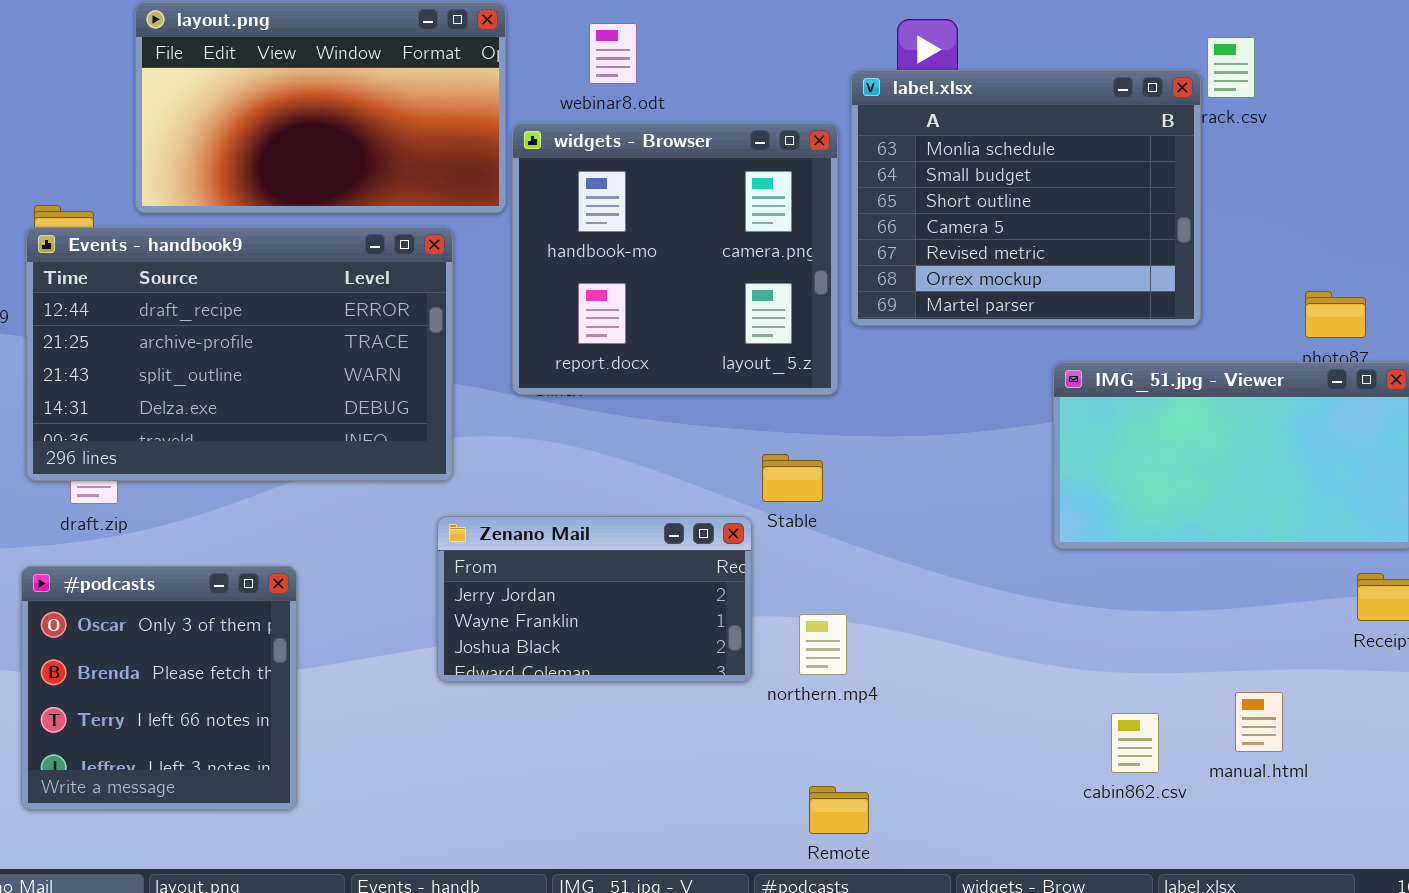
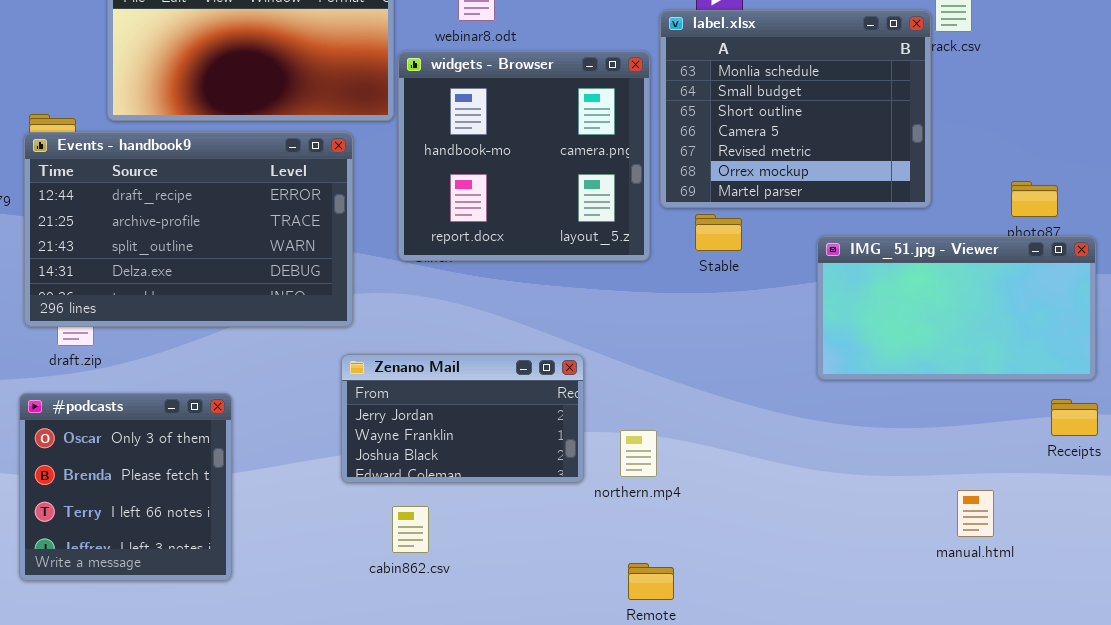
Stable: [762,454,823,502] -> [695,214,742,251], moved
cabin862.csv: [1111,713,1159,773] -> [392,506,429,553], moved

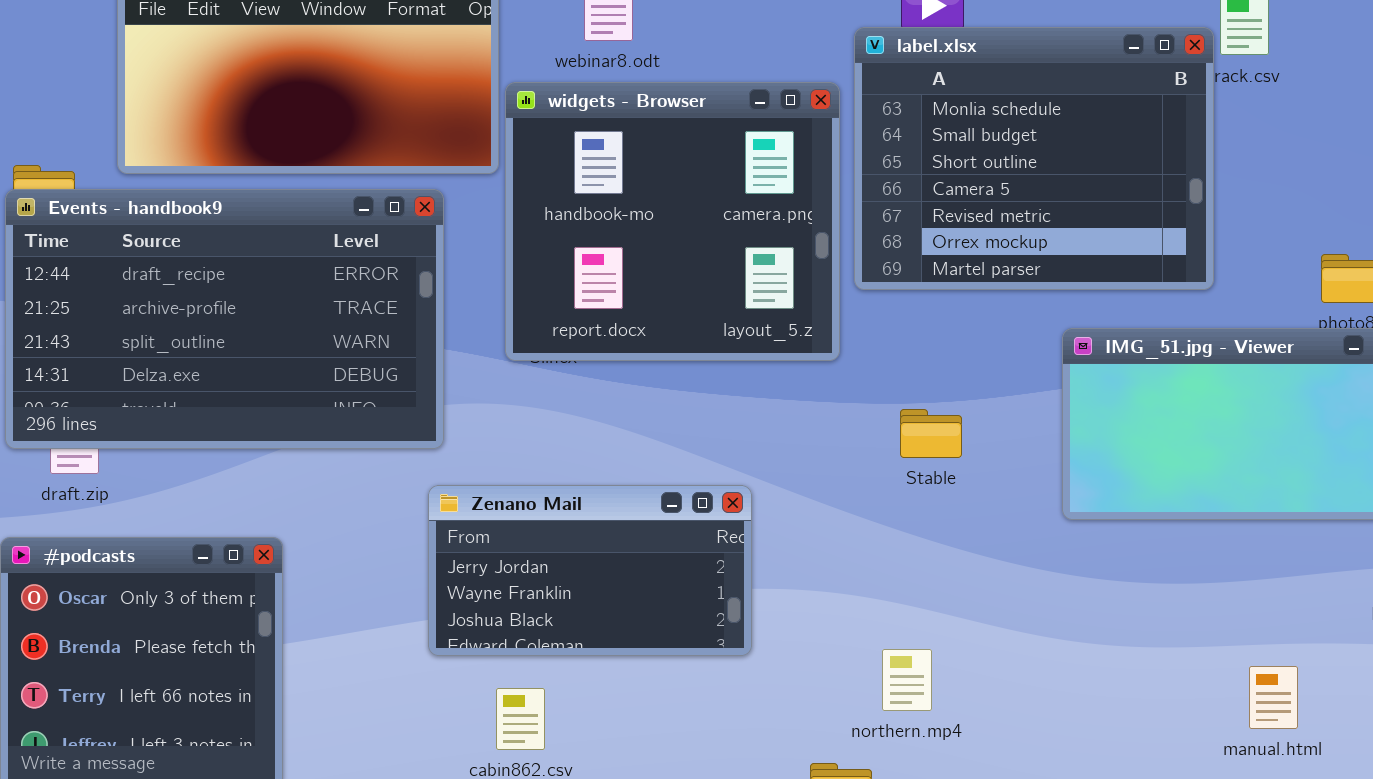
Stable: [695,214,742,251] -> [900,409,962,458], moved
northern.mp4: [620,430,657,477] -> [882,649,932,711], moved

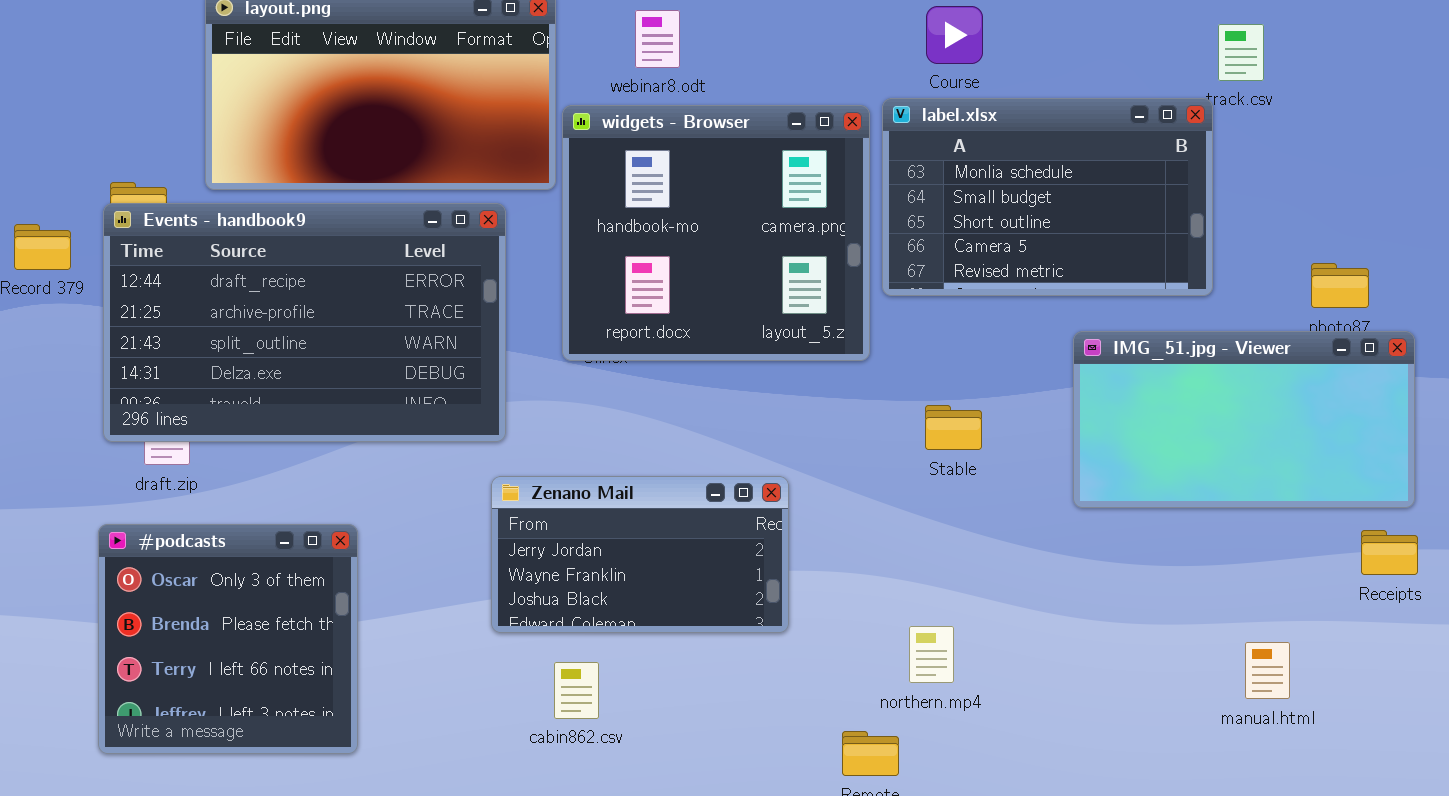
label.xlsx: [854,27,1214,290] -> [882,98,1213,296], resized

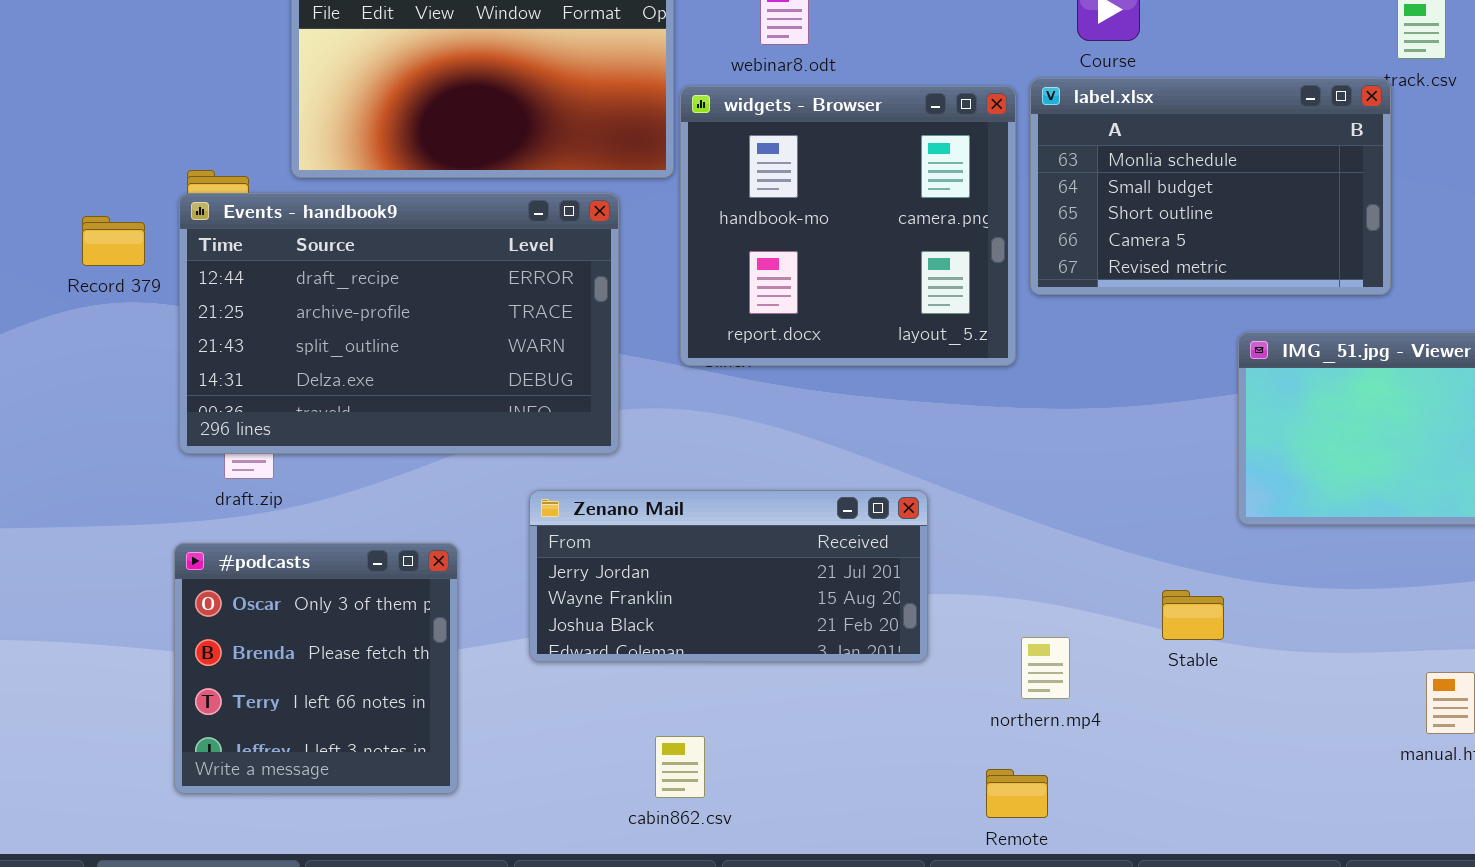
Stable: [925,405,982,450] -> [1162,590,1224,640], moved
Zenano Mail: [491,476,789,633] -> [529,490,928,662], resized
northern.mp4: [909,626,954,683] -> [1021,637,1070,699], moved
cabin862.csv: [554,662,599,719] -> [655,736,705,798], moved

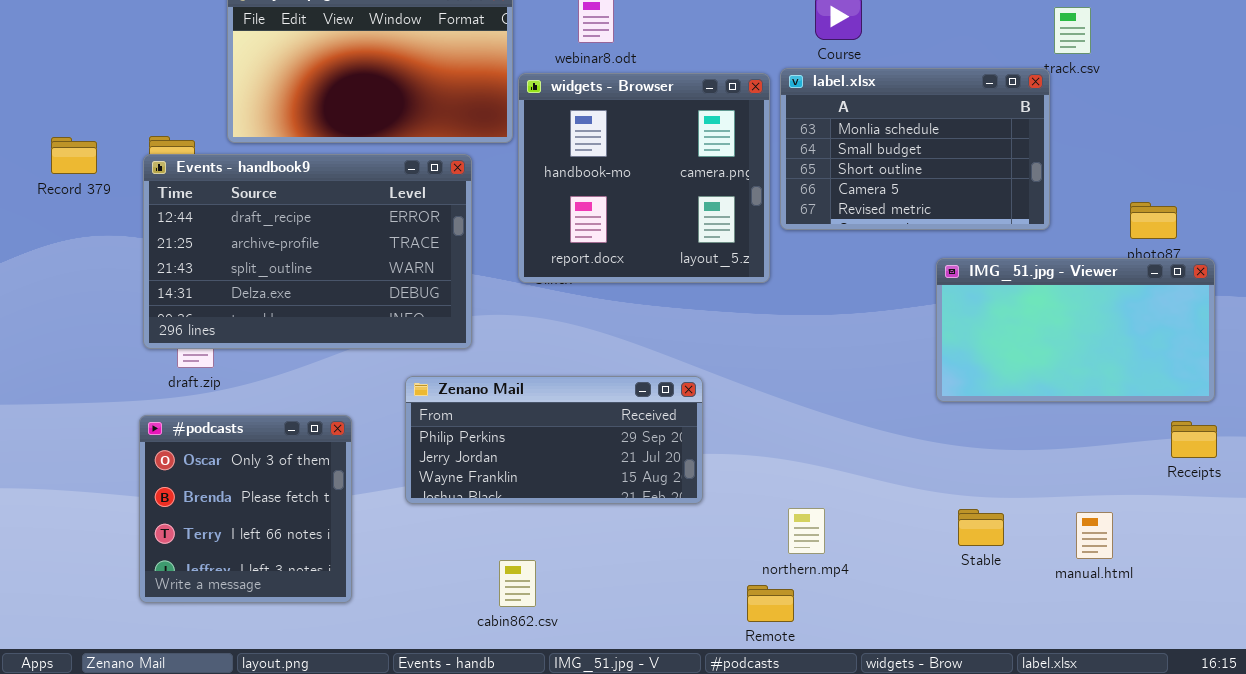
Record 379: [82,216,145,266] -> [51,137,97,174], moved
Zenano Mail: [529,490,928,662] -> [405,376,703,504], scrolled up 1 row
Stable: [1162,590,1224,640] -> [958,509,1004,546], moved
northern.mp4: [1021,637,1070,699] -> [788,508,825,554], moved

